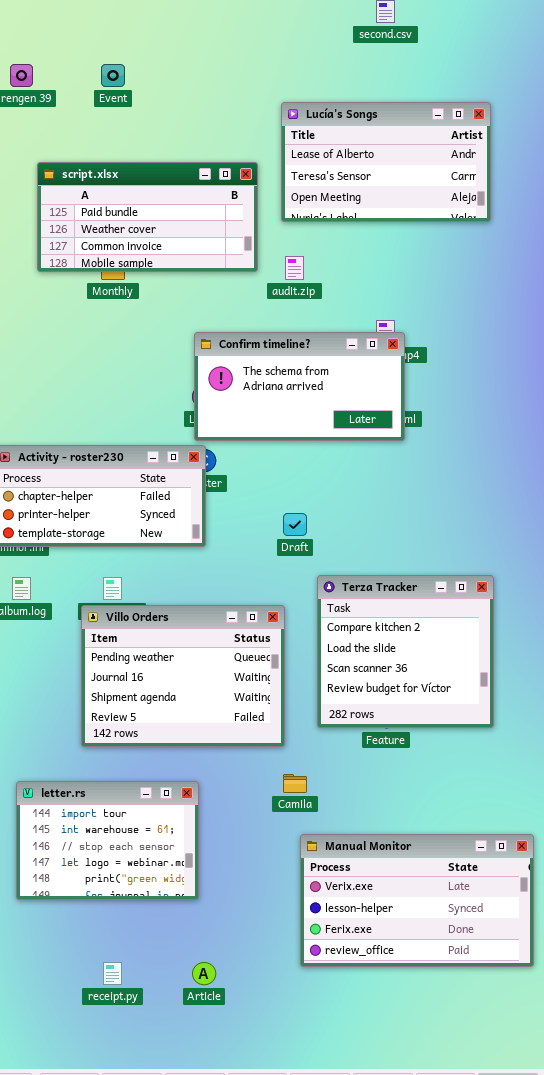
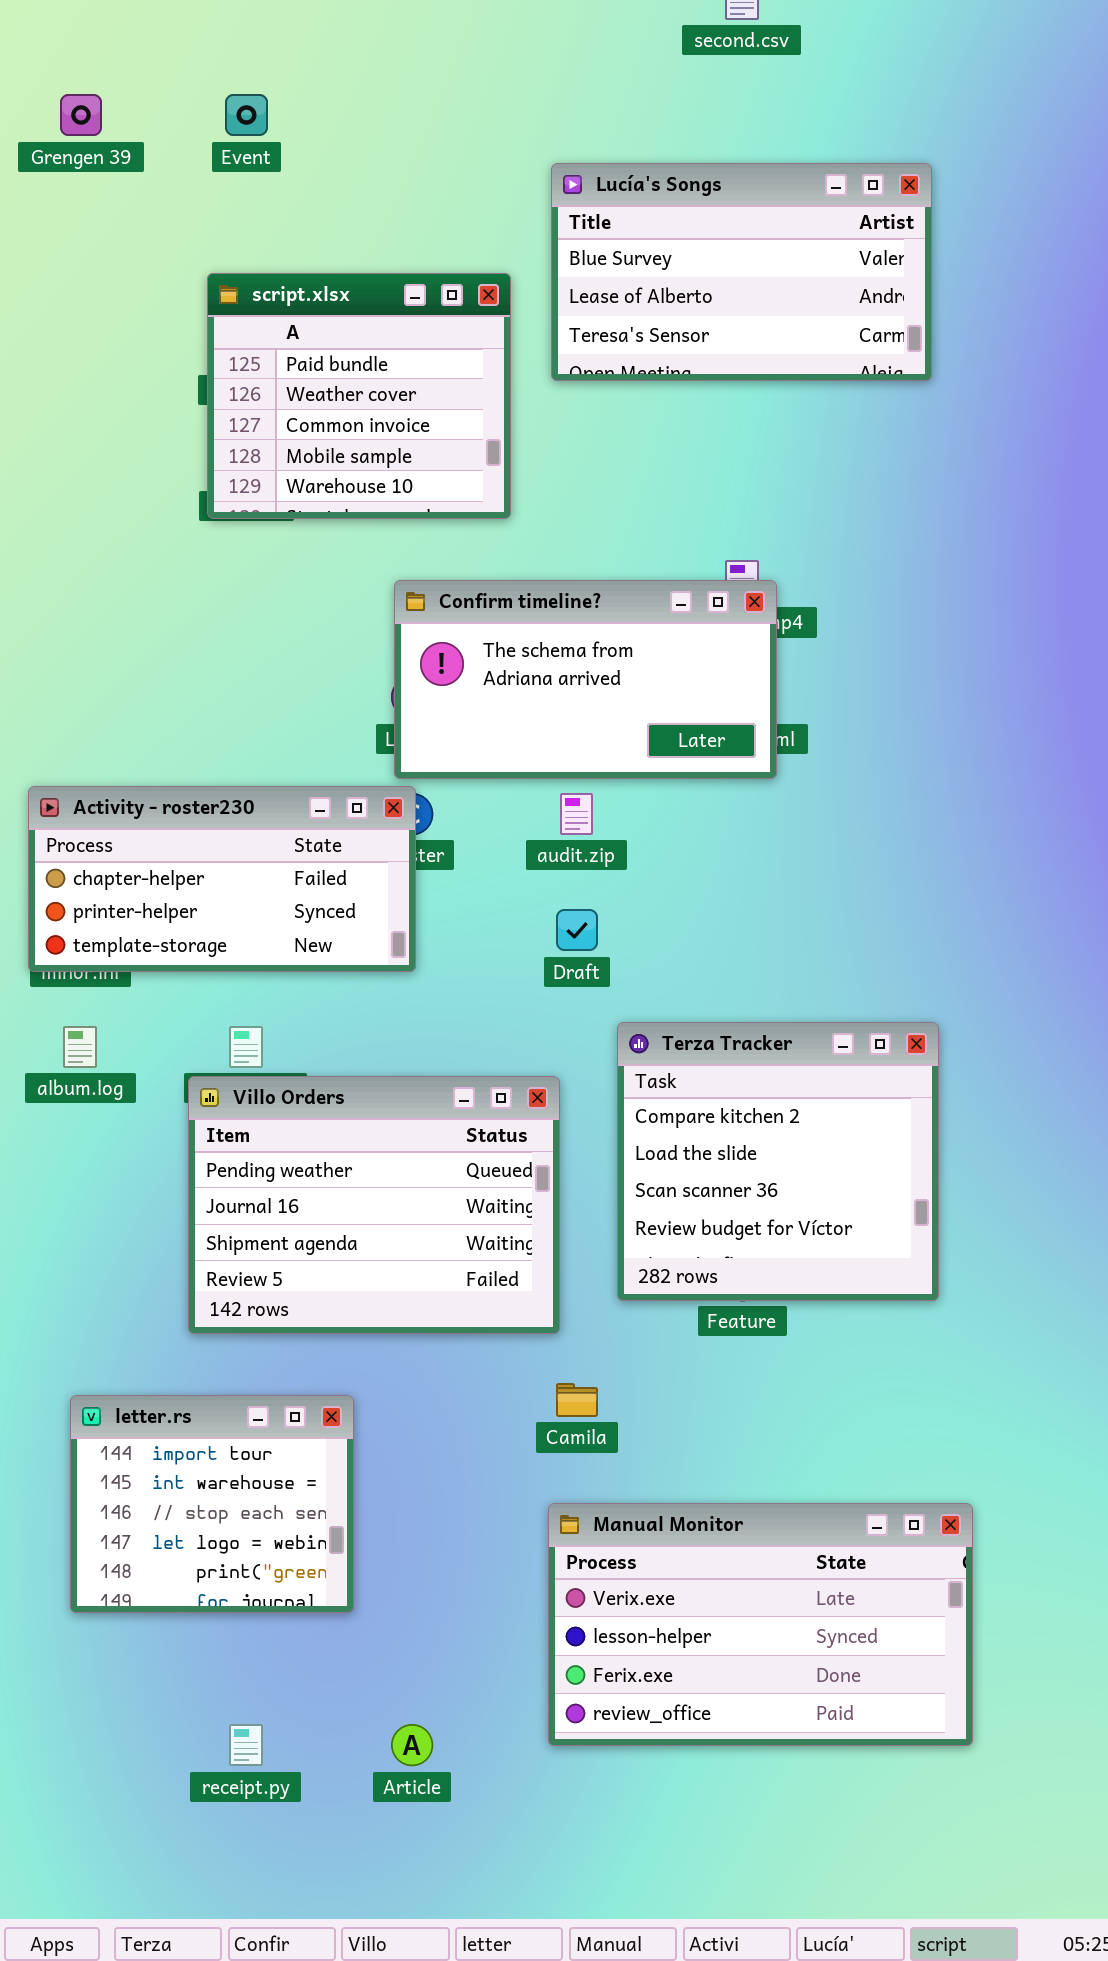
Lucía's Songs: [281,102,491,222] -> [551,163,932,381], scrolled up 1 row
script.xlsx: [37,162,258,272] -> [207,273,511,519], resized
audit.zip: [285,256,304,280] -> [560,793,593,835], moved
letter.rs: [16,781,199,900] -> [70,1395,354,1613], resized
Manual Monitor: [300,834,534,967] -> [548,1503,973,1746], moved

